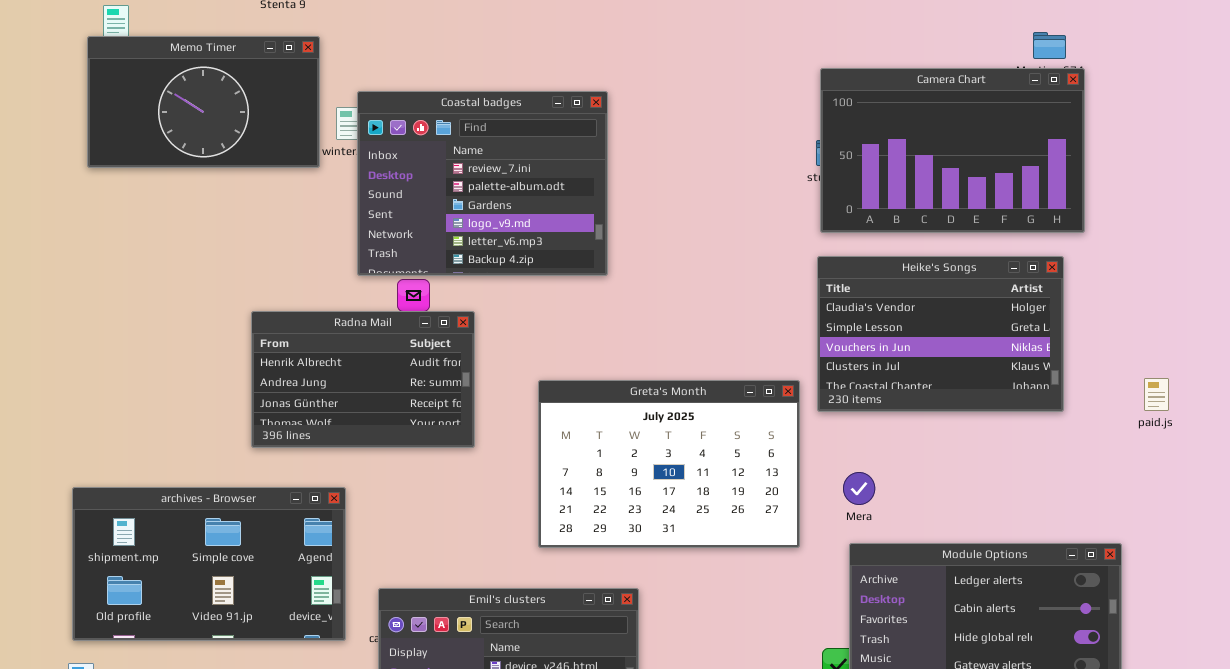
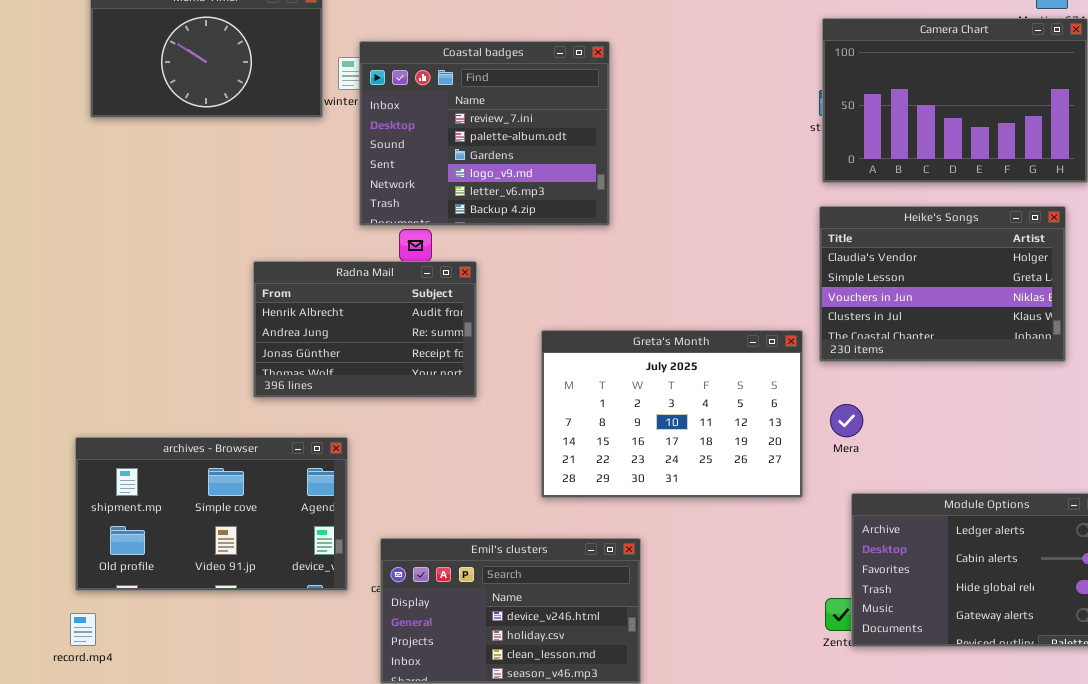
Mera: [843,472,875,505] -> [830,404,863,437], moved

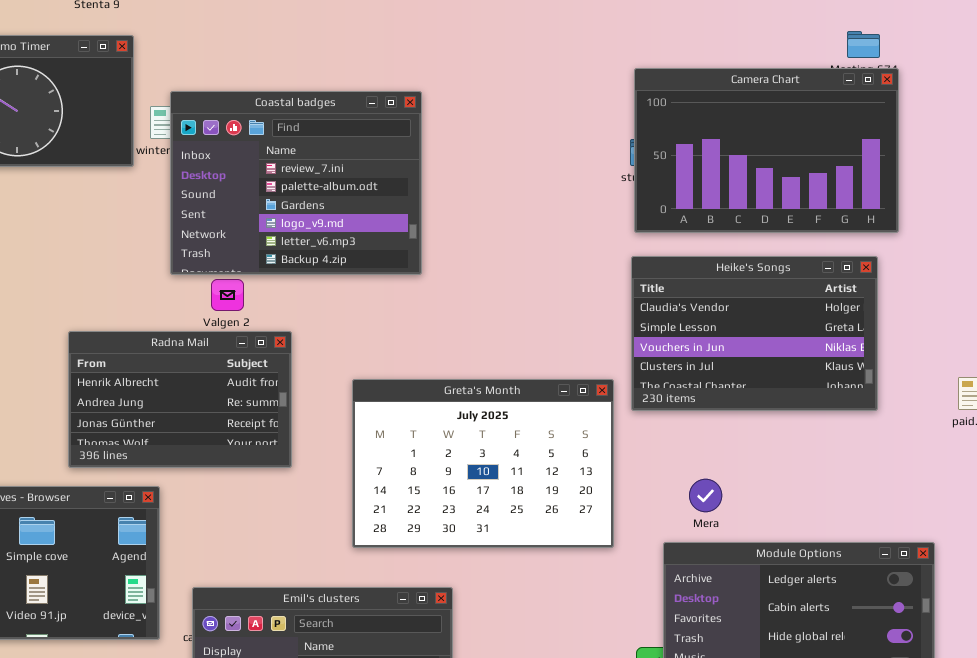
Radna Mail: [253,261,477,398] -> [68,331,292,468], moved
Mera: [830,404,863,437] -> [689,479,722,512], moved

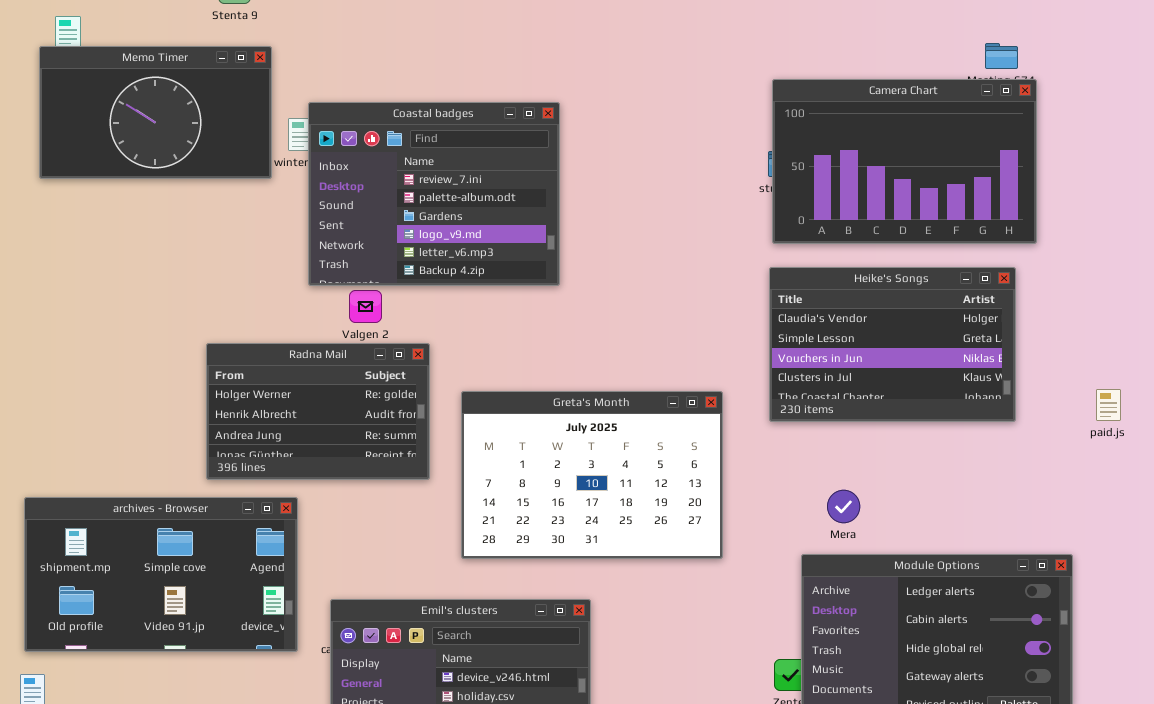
Radna Mail: [68,331,292,468] -> [206,343,430,480], scrolled up 1 row
Greta's Month: [352,379,614,548] -> [461,391,723,559], moved

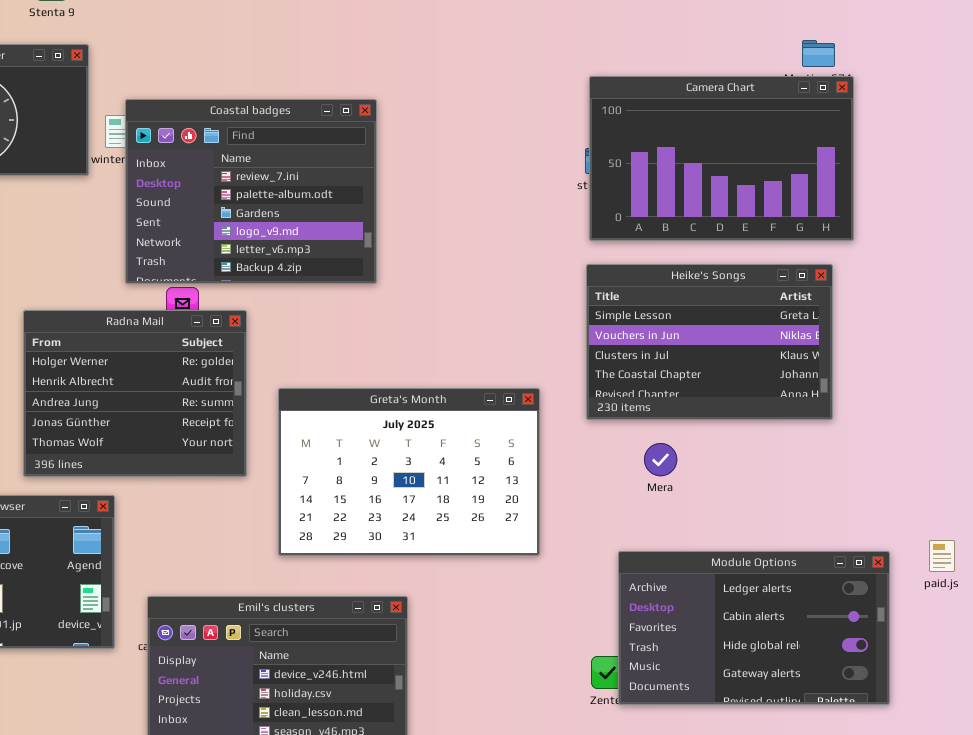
Heike's Songs: [769,267,1016,422] -> [586,264,833,420], scrolled down 1 row
Radna Mail: [206,343,430,480] -> [23,310,247,477], resized
paid.js: [1096,389,1121,421] -> [929,540,955,572], moved
Mera: [827,490,860,523] -> [644,443,677,476], moved

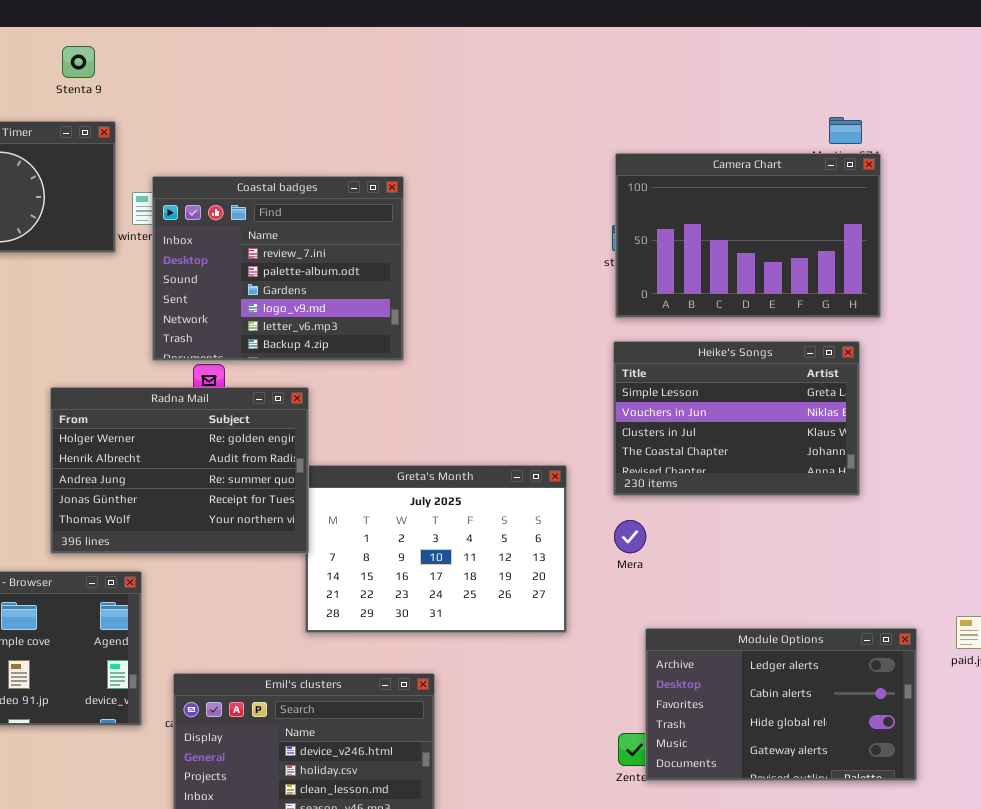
Radna Mail: [23,310,247,477] -> [50,387,309,554], resized
Mera: [644,443,677,476] -> [614,520,646,553], moved

